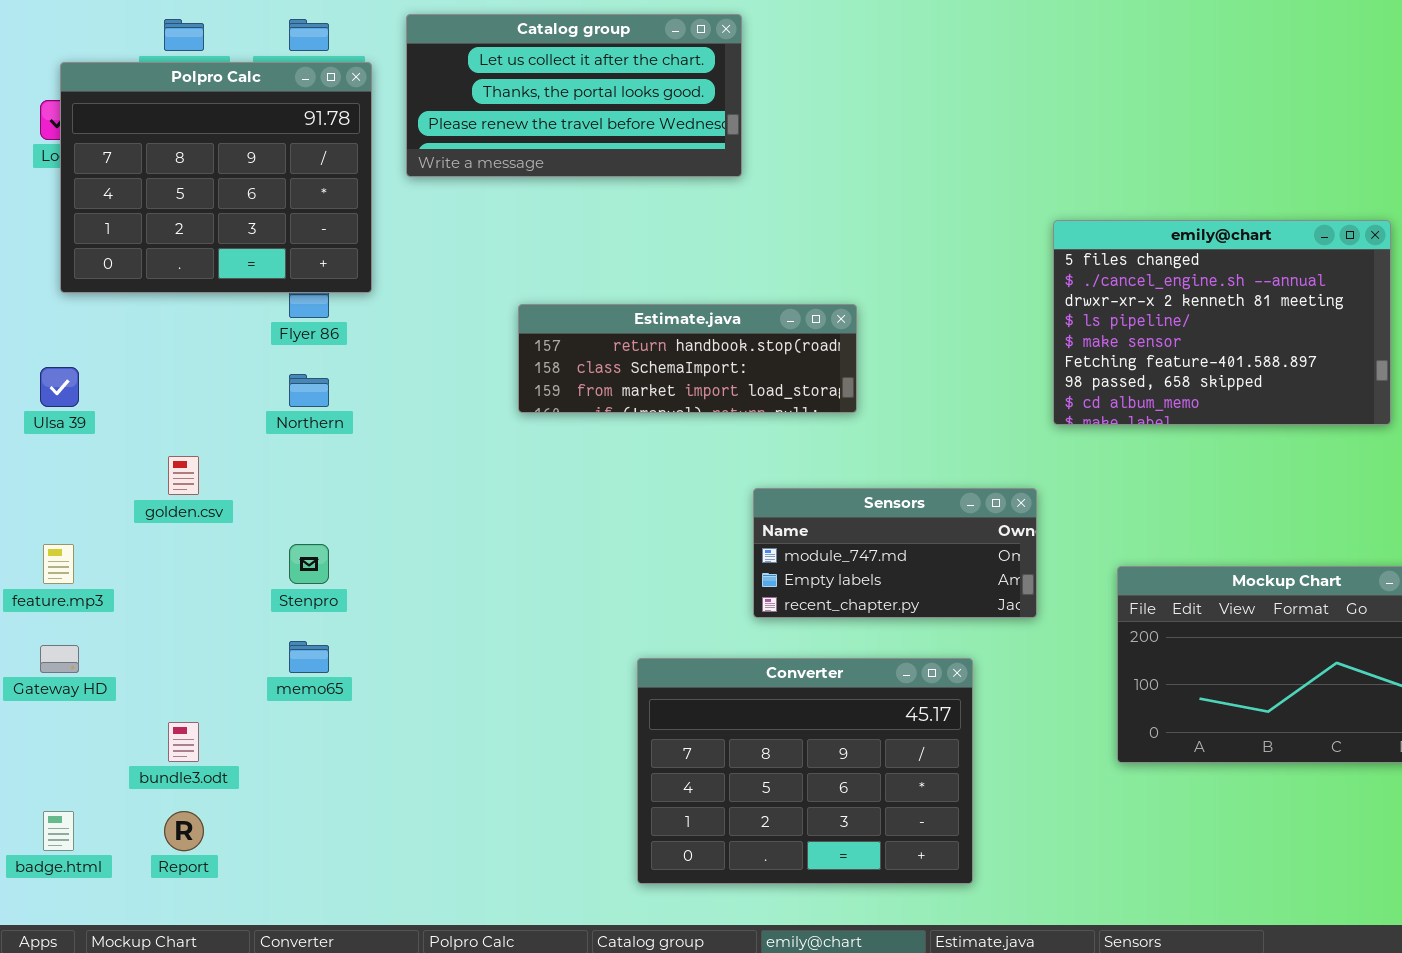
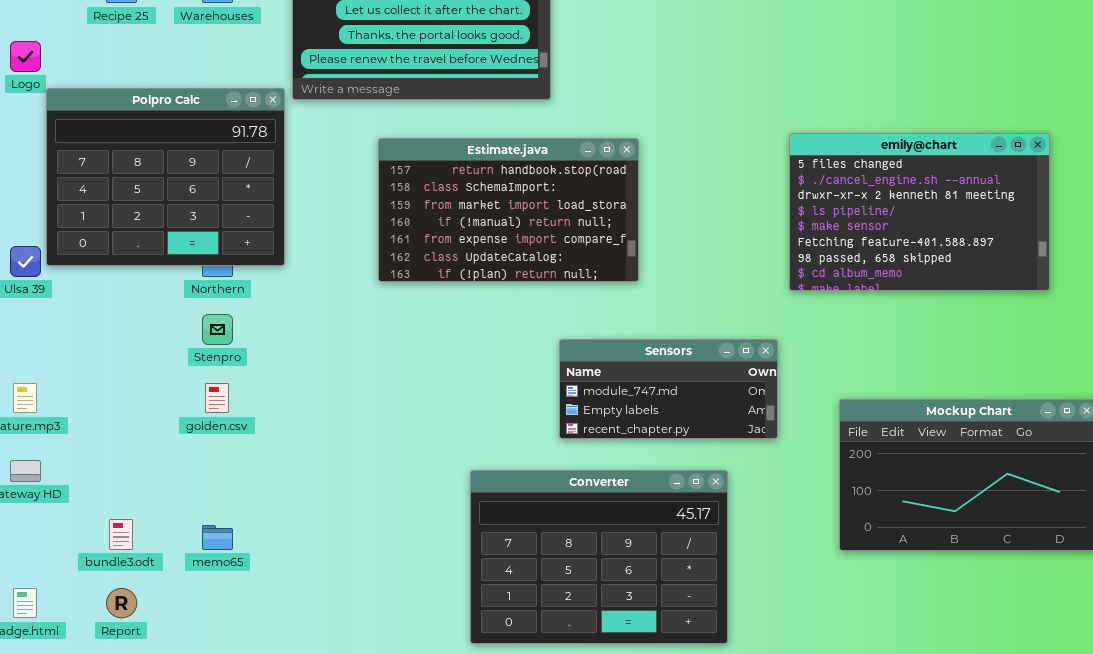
Polpro Calc: [60,62,372,293] -> [46,88,285,266], moved
Estimate.java: [518,304,857,413] -> [378,138,639,282], resized
golden.csv: [168,456,199,495] -> [205,383,229,413], moved
Stenpro: [289,544,329,584] -> [202,314,233,345], moved
memo65: [289,641,329,673] -> [202,525,233,550], moved

